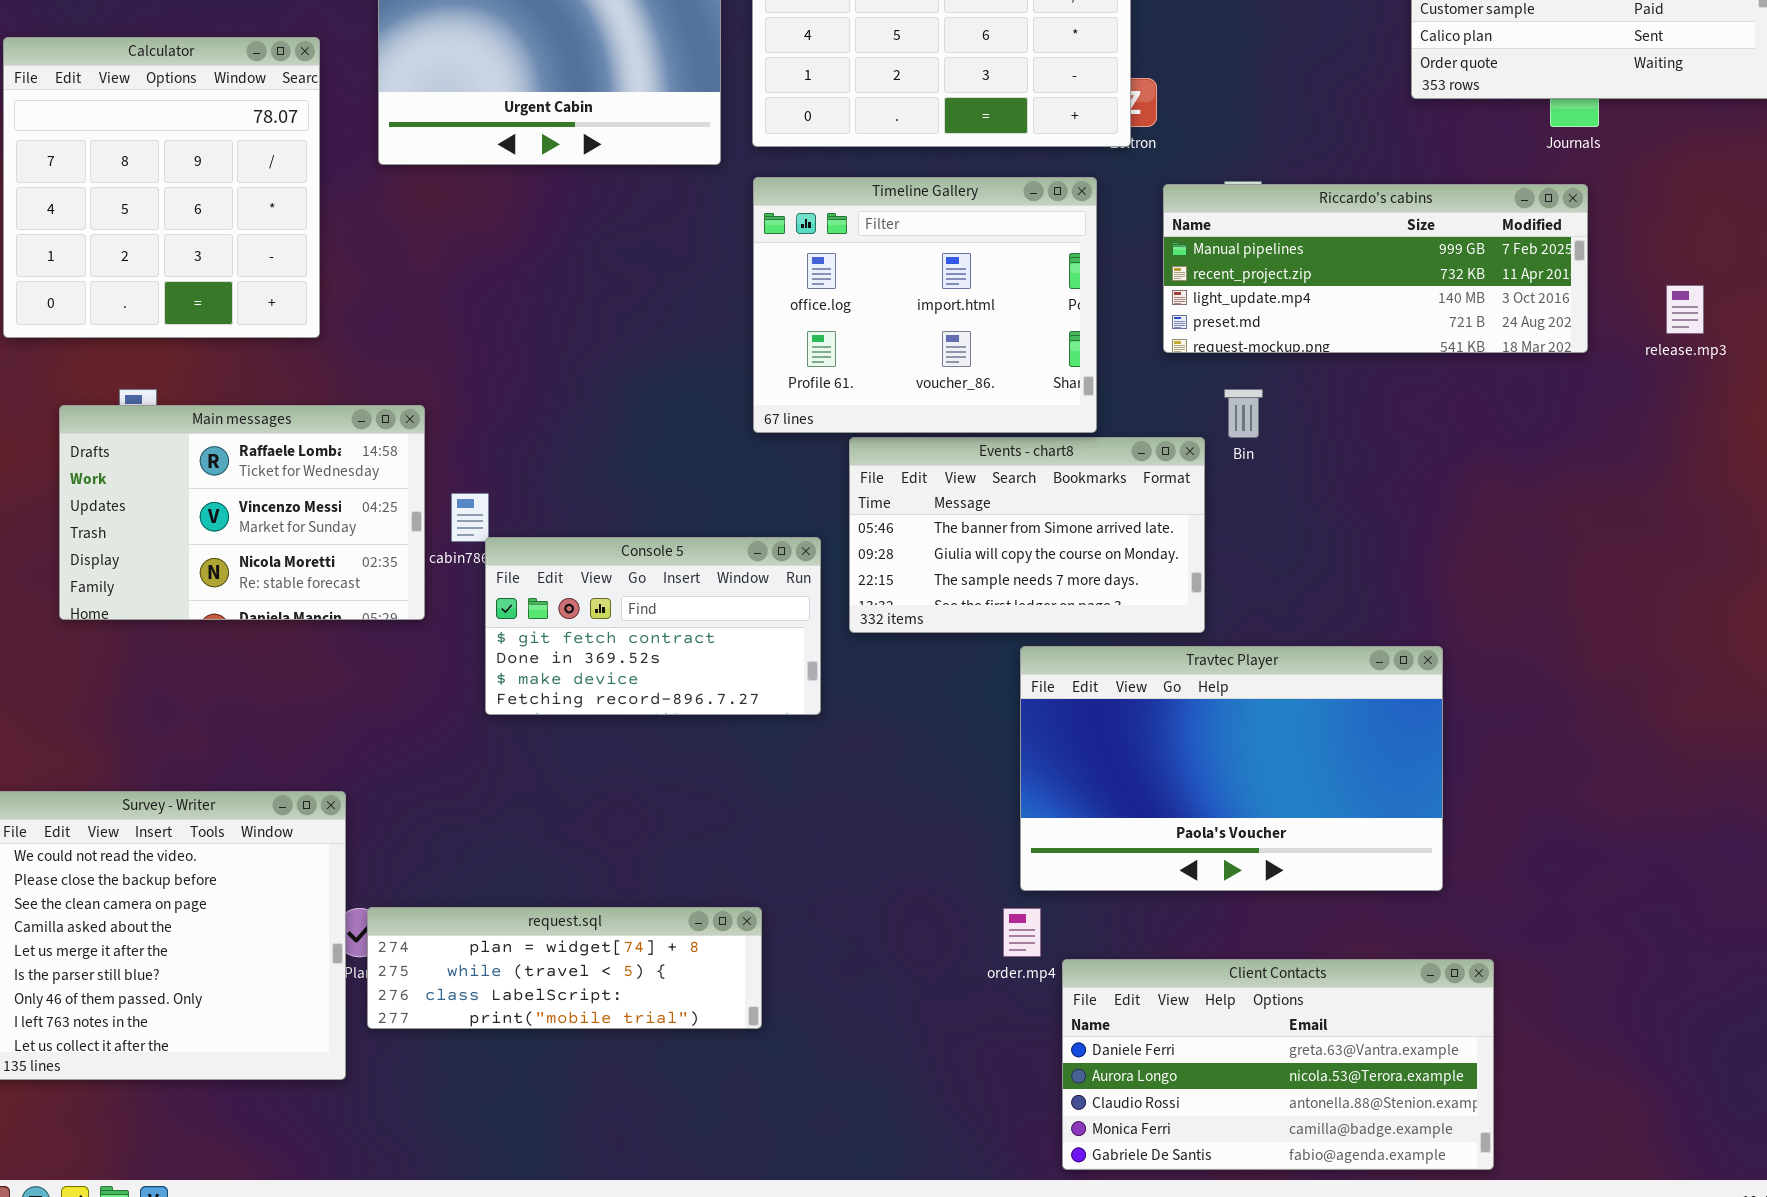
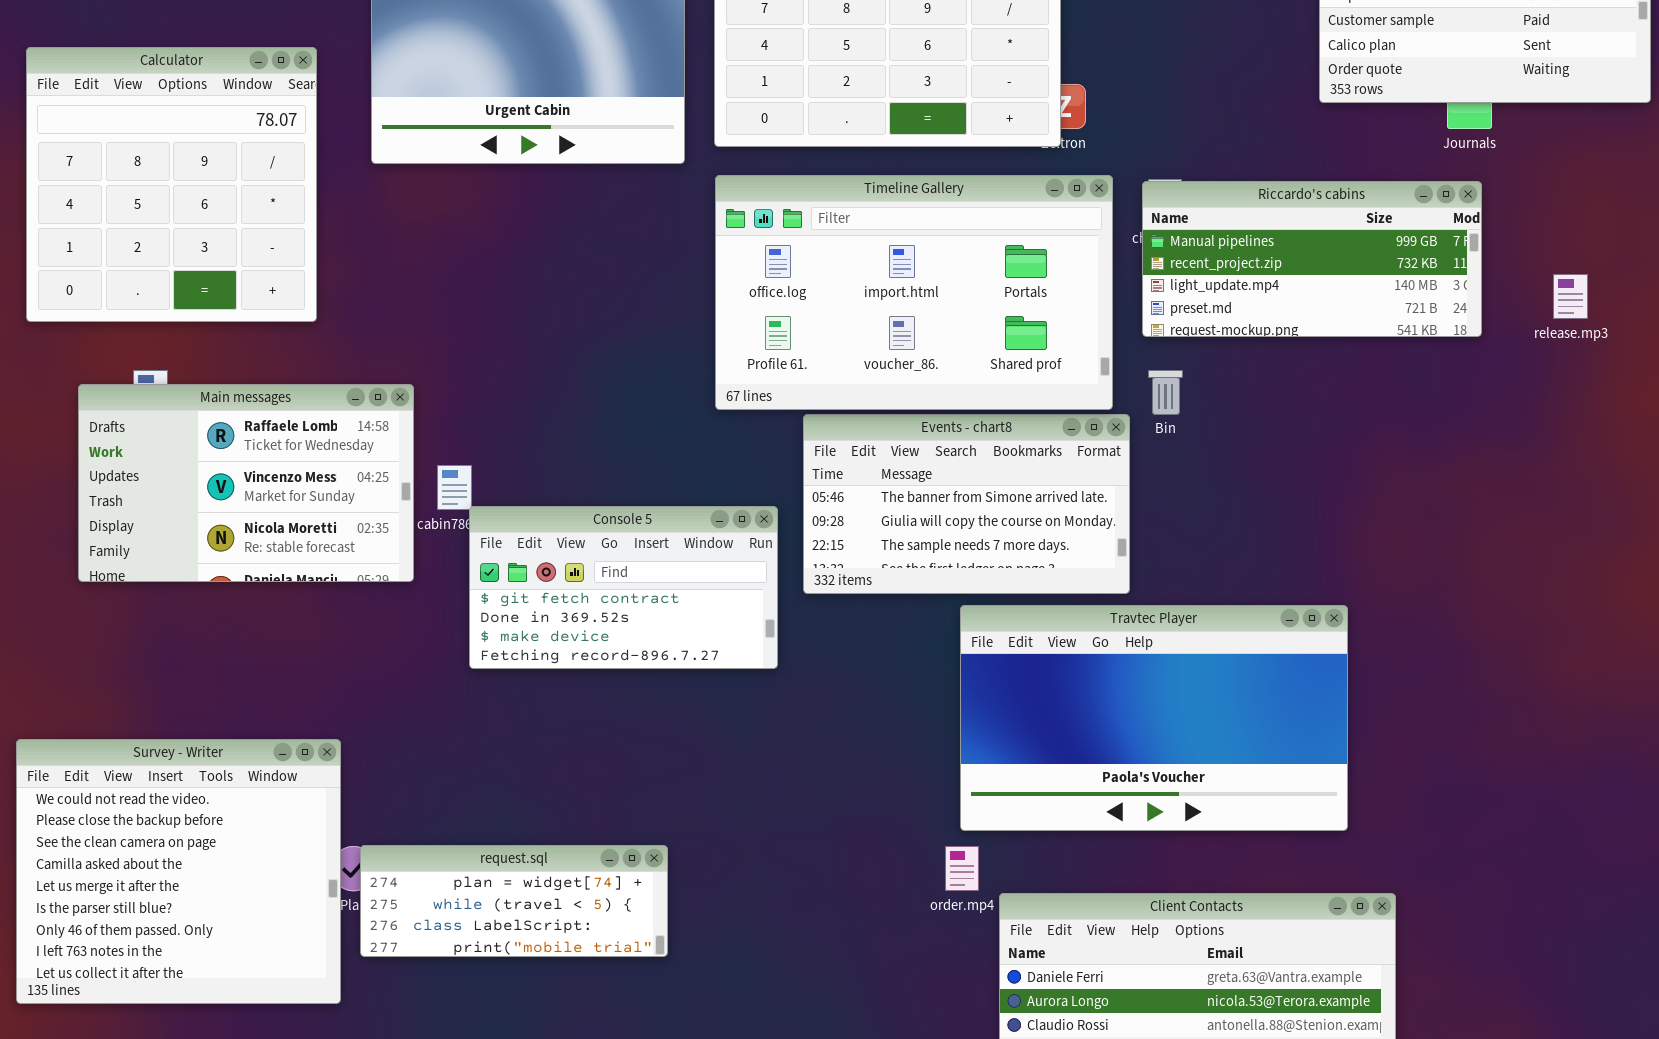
Timeline Gallery: [753,177,1097,433] -> [715,175,1113,410], resized
Riccardo's cabins: [1163,184,1588,353] -> [1142,181,1482,337], resized
request.sql: [367,907,762,1029] -> [360,845,668,957], resized

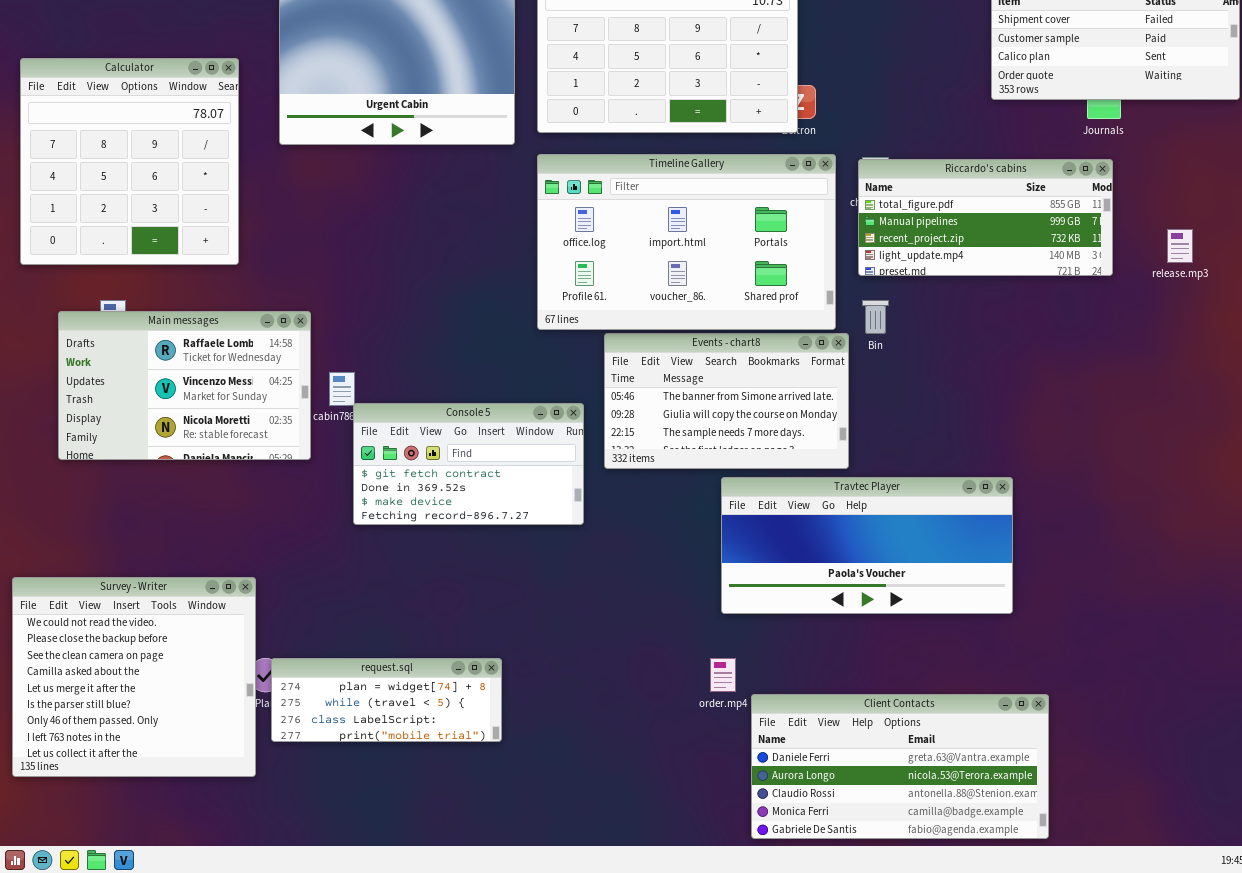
Riccardo's cabins: [1142,181,1482,337] -> [858,159,1113,276], scrolled up 1 row
Travtec Player: [960,605,1348,831] -> [721,477,1013,614], resized

